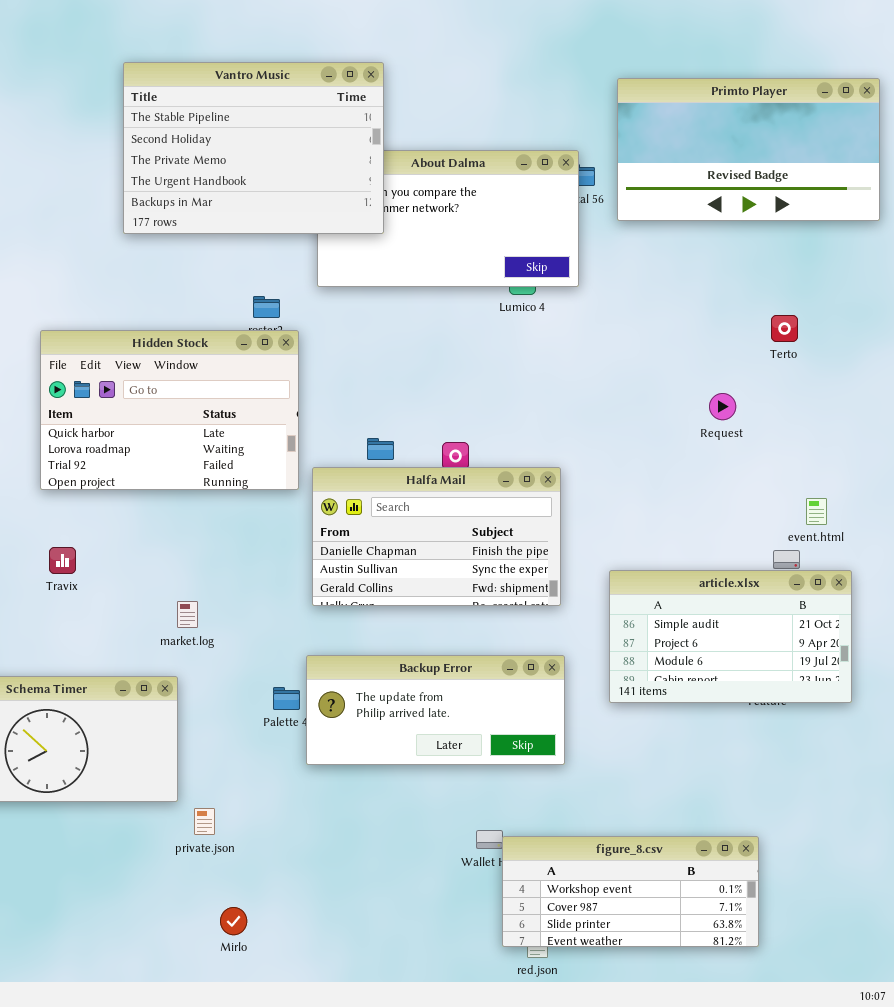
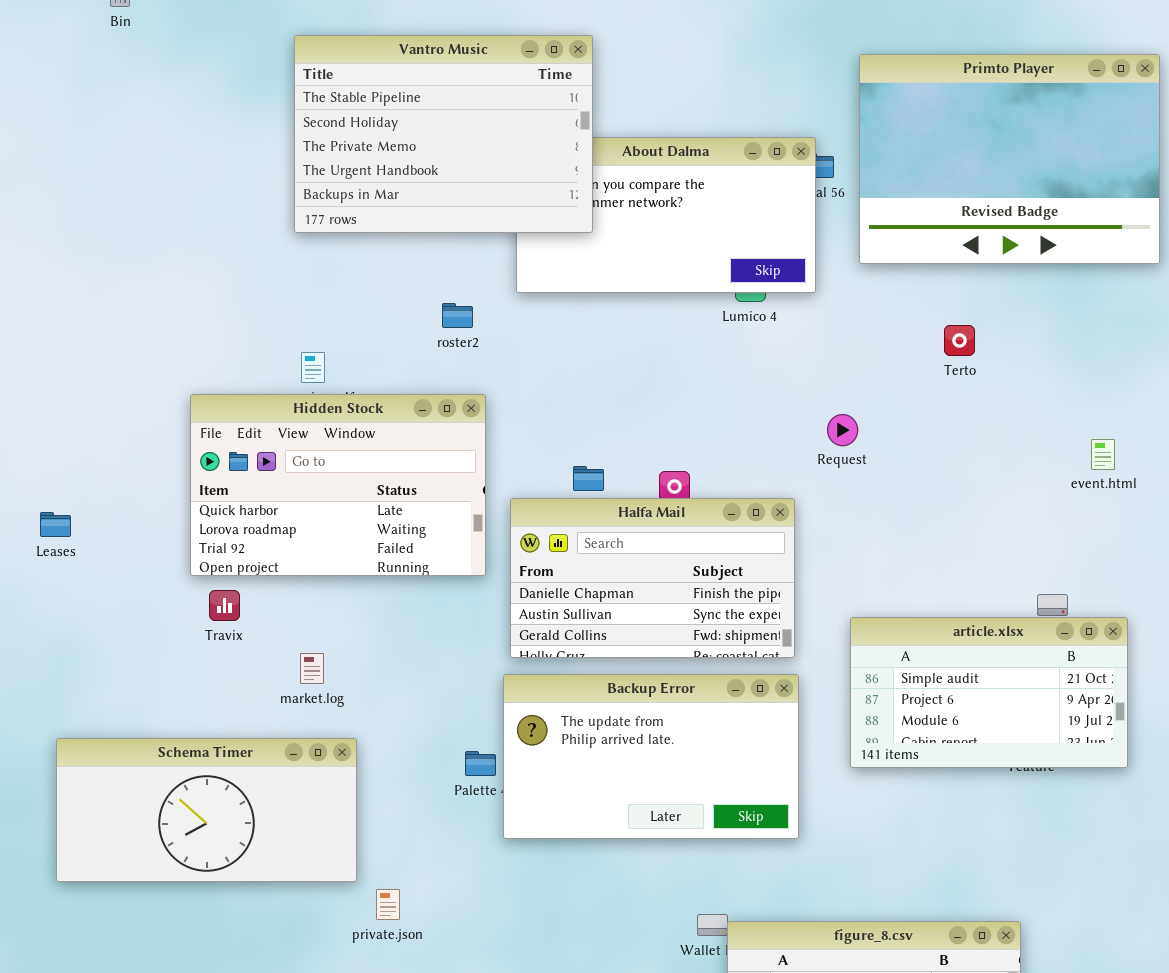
Primto Player: [617,78,880,221] -> [859,54,1160,264], resized
Terto: [771,315,798,342] -> [944,325,975,356], moved
Hidden Stock: [40,330,299,490] -> [190,394,486,576], moved
Request: [709,393,736,420] -> [827,414,858,446], moved
event.html: [806,498,827,525] -> [1091,439,1115,470], moved
market.log: [177,601,198,628] -> [300,653,324,684], moved
Backup Error: [306,655,565,765] -> [503,674,799,839], resized

